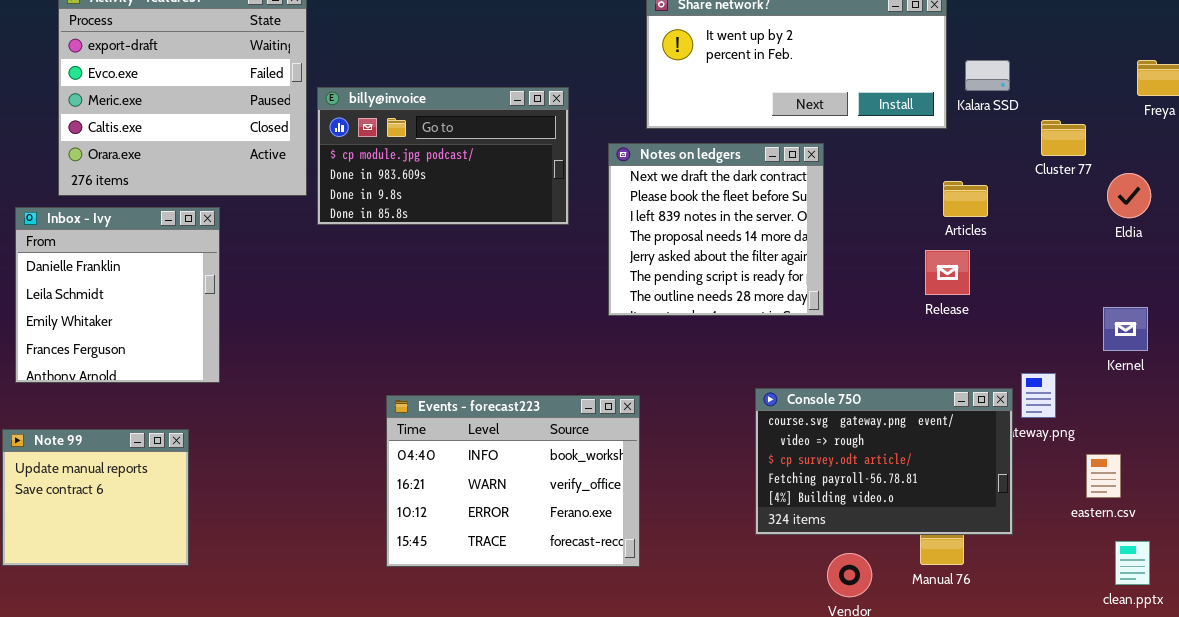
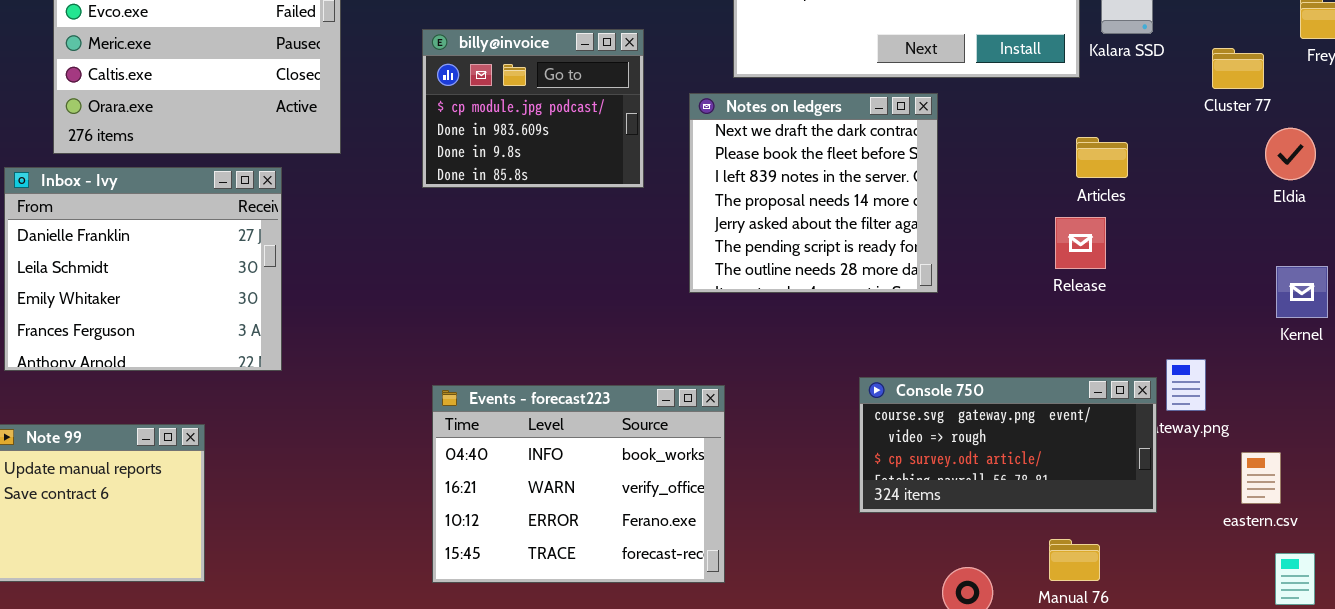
billy@invoice: [317,87,569,225] -> [422,29,644,188], resized
Cluster 77: [1041,120,1086,156] -> [1212,48,1264,89], moved
Inbox - Ivy: [15,207,220,383] -> [4,167,282,371], resized
Kernel: [1103,307,1148,351] -> [1276,266,1328,318], moved
Console 750: [755,388,1013,535] -> [859,377,1157,513], resized

